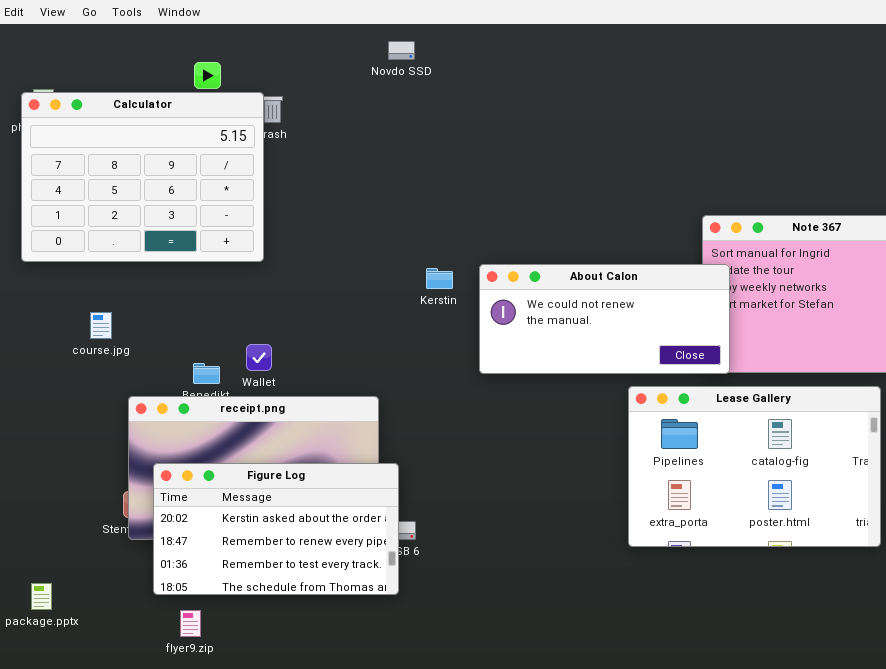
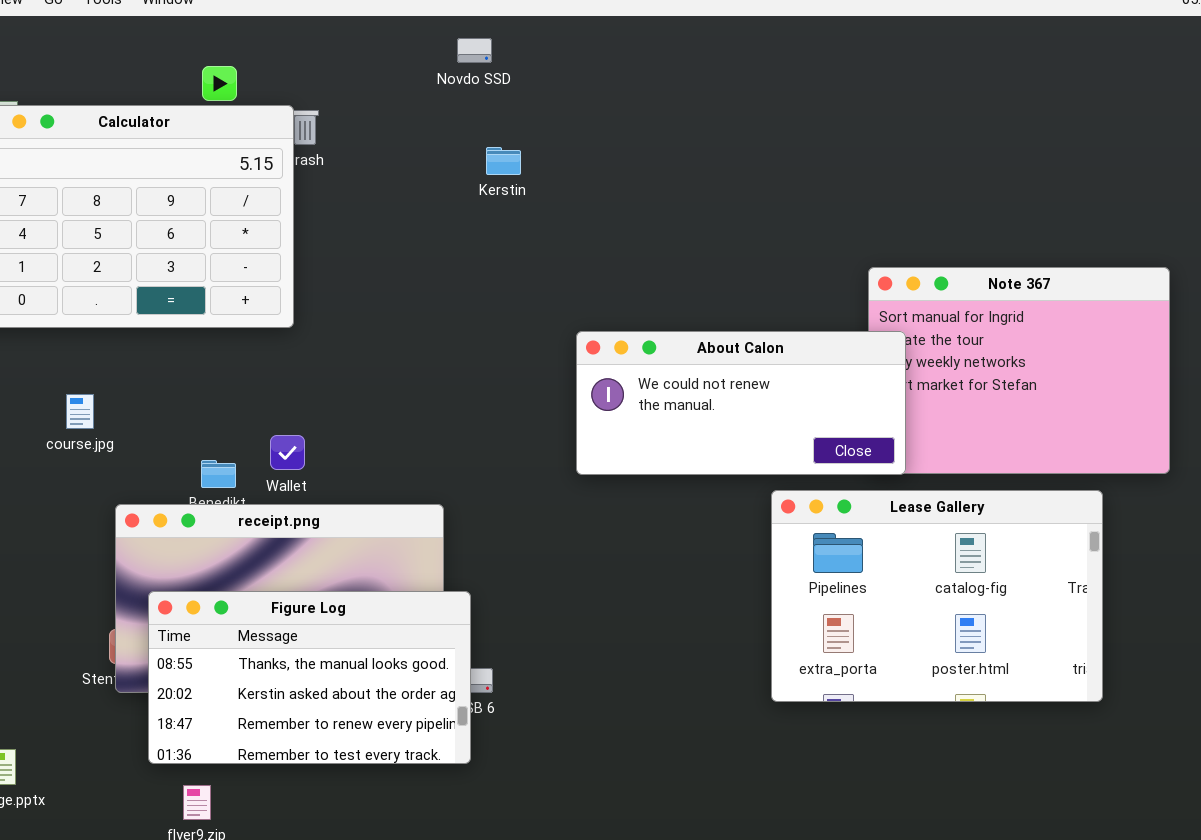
Kerstin: [426,268,453,289] -> [486,147,521,175], moved
Figure Log: [153,463,399,595] -> [148,591,471,764], scrolled up 1 row

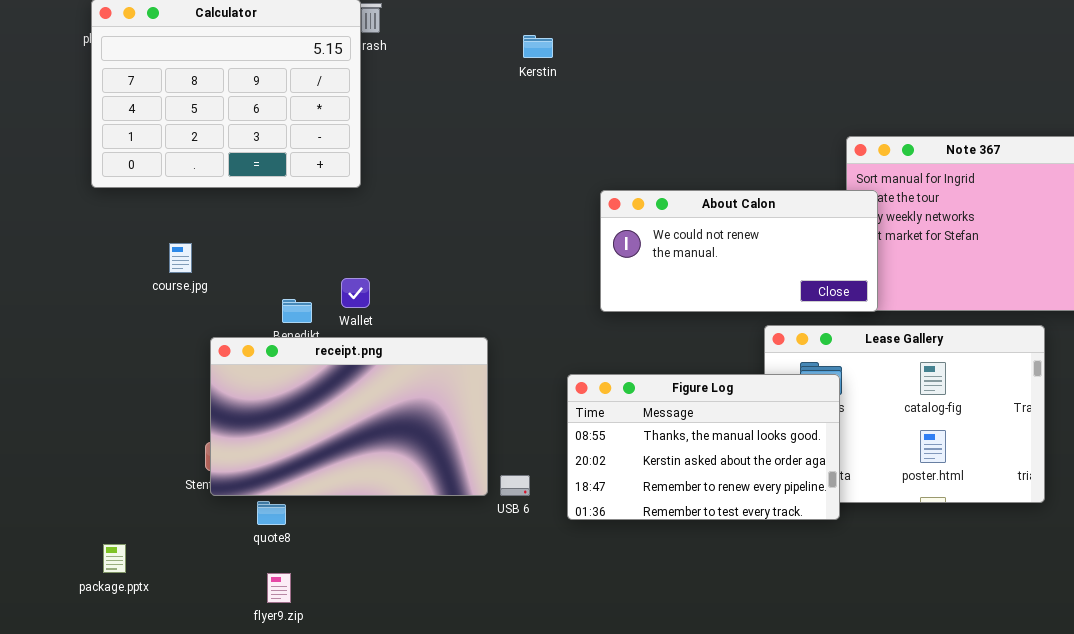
Figure Log: [148,591,471,764] -> [567,374,840,520], moved

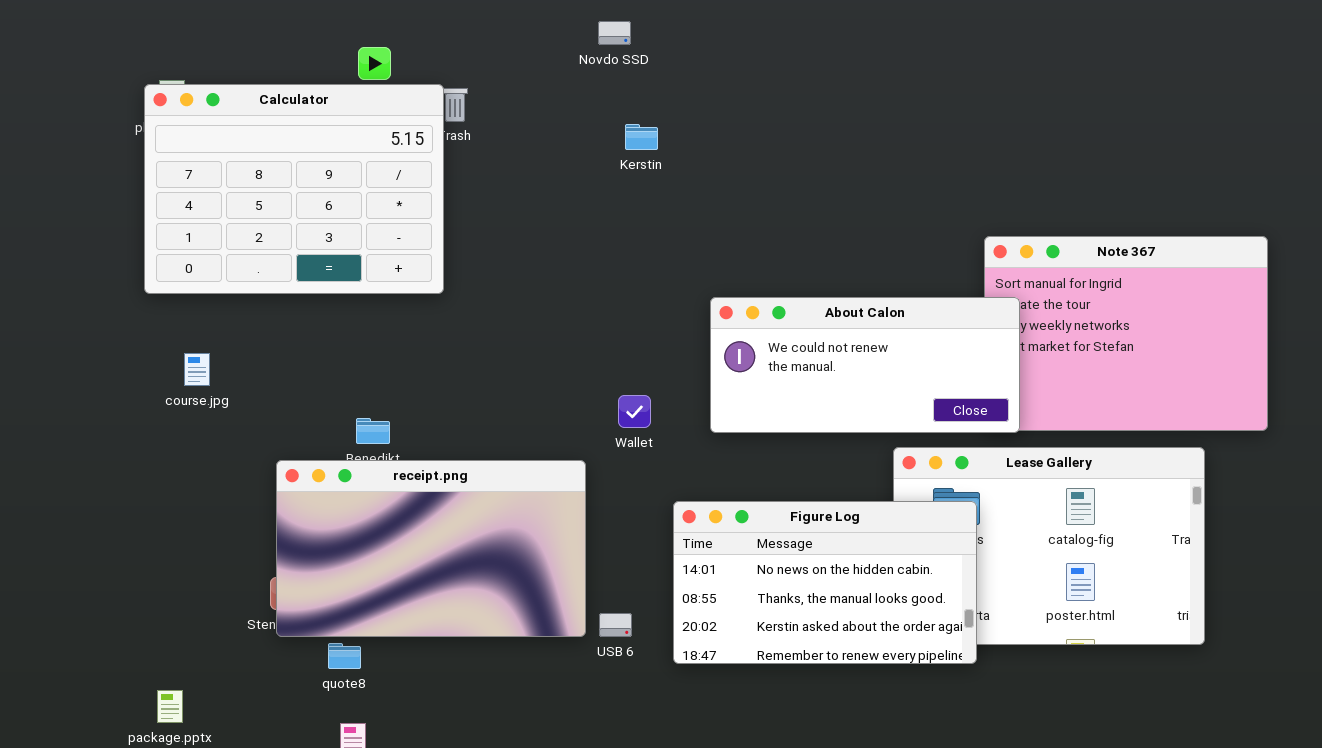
course.jpg: [169,243,192,273] -> [184,353,210,386], moved
Wallet: [341,278,370,308] -> [618,395,651,428], moved
Figure Log: [567,374,840,520] -> [673,501,977,664], scrolled up 1 row

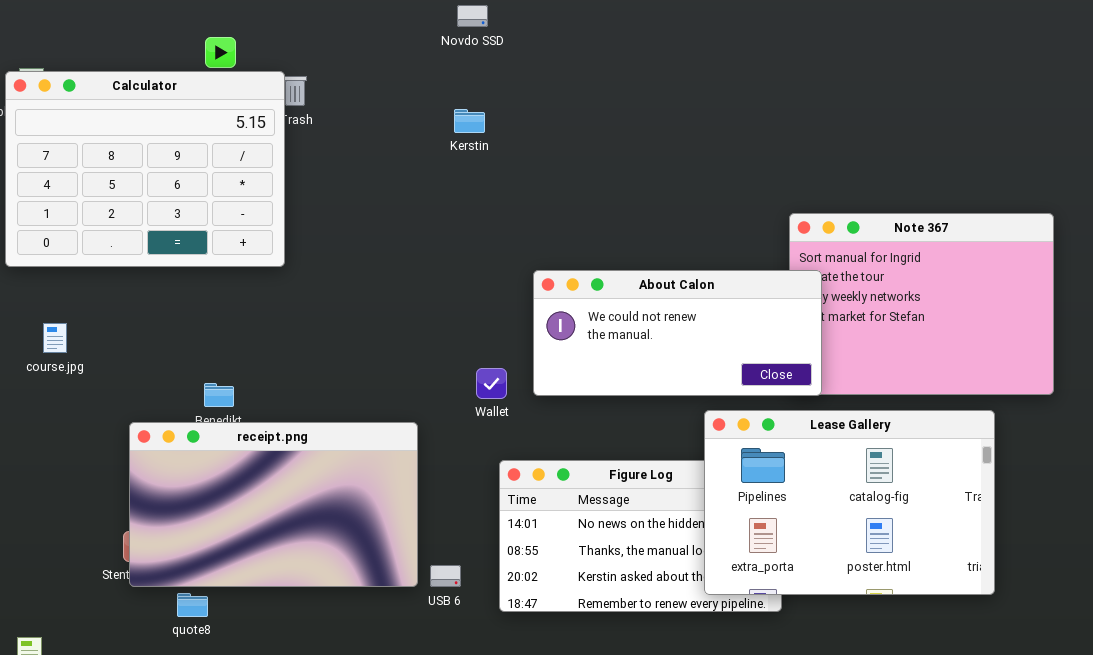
Novdo SSD: [598,21,631,45] -> [457,5,488,27], moved
Wallet: [618,395,651,428] -> [476,368,507,399], moved
Lease Gallery: [893,447,1205,645] -> [704,410,995,595], raised

